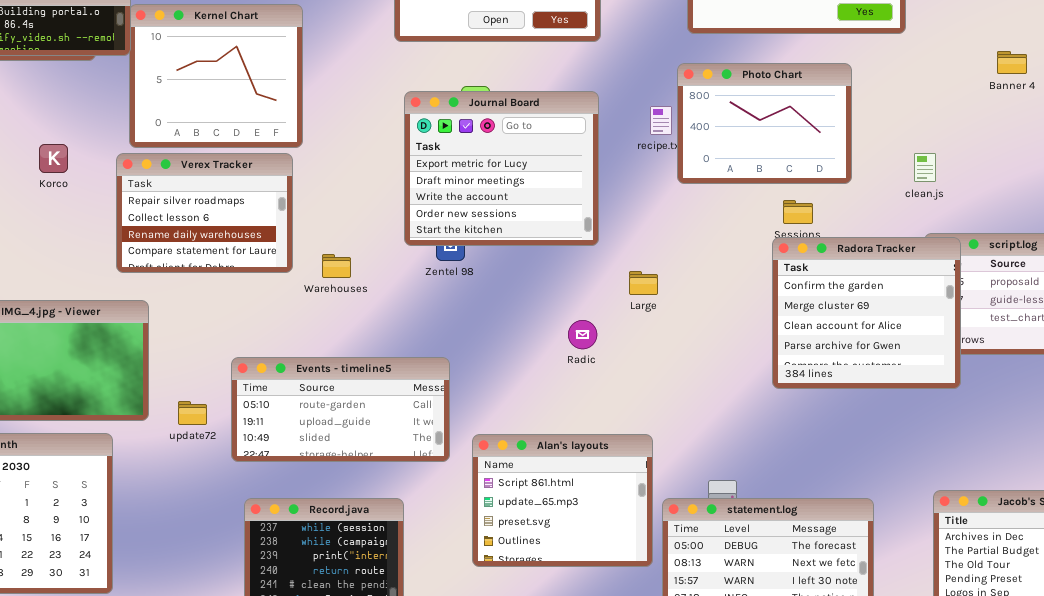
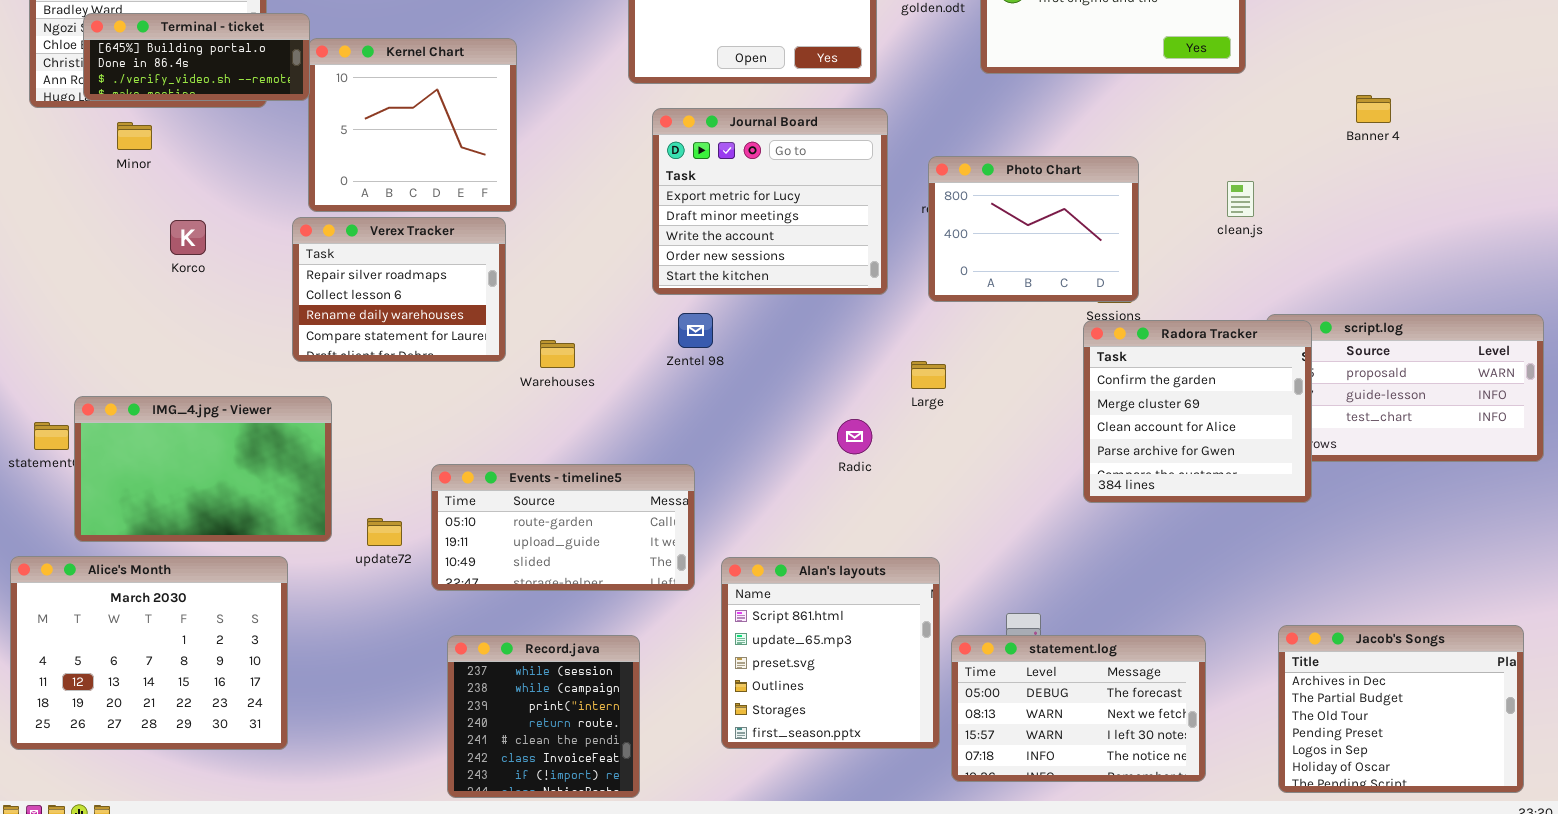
Photo Chart: [677,63,852,184] -> [928,156,1139,302], moved
Journal Board: [404,91,599,246] -> [652,108,888,295], moved
Korco: [39,144,68,173] -> [170,220,206,255], moved
clean.js: [914,153,936,182] -> [1227,181,1254,217], moved
Alan's layouts: [472,434,653,567] -> [721,557,940,749], resized

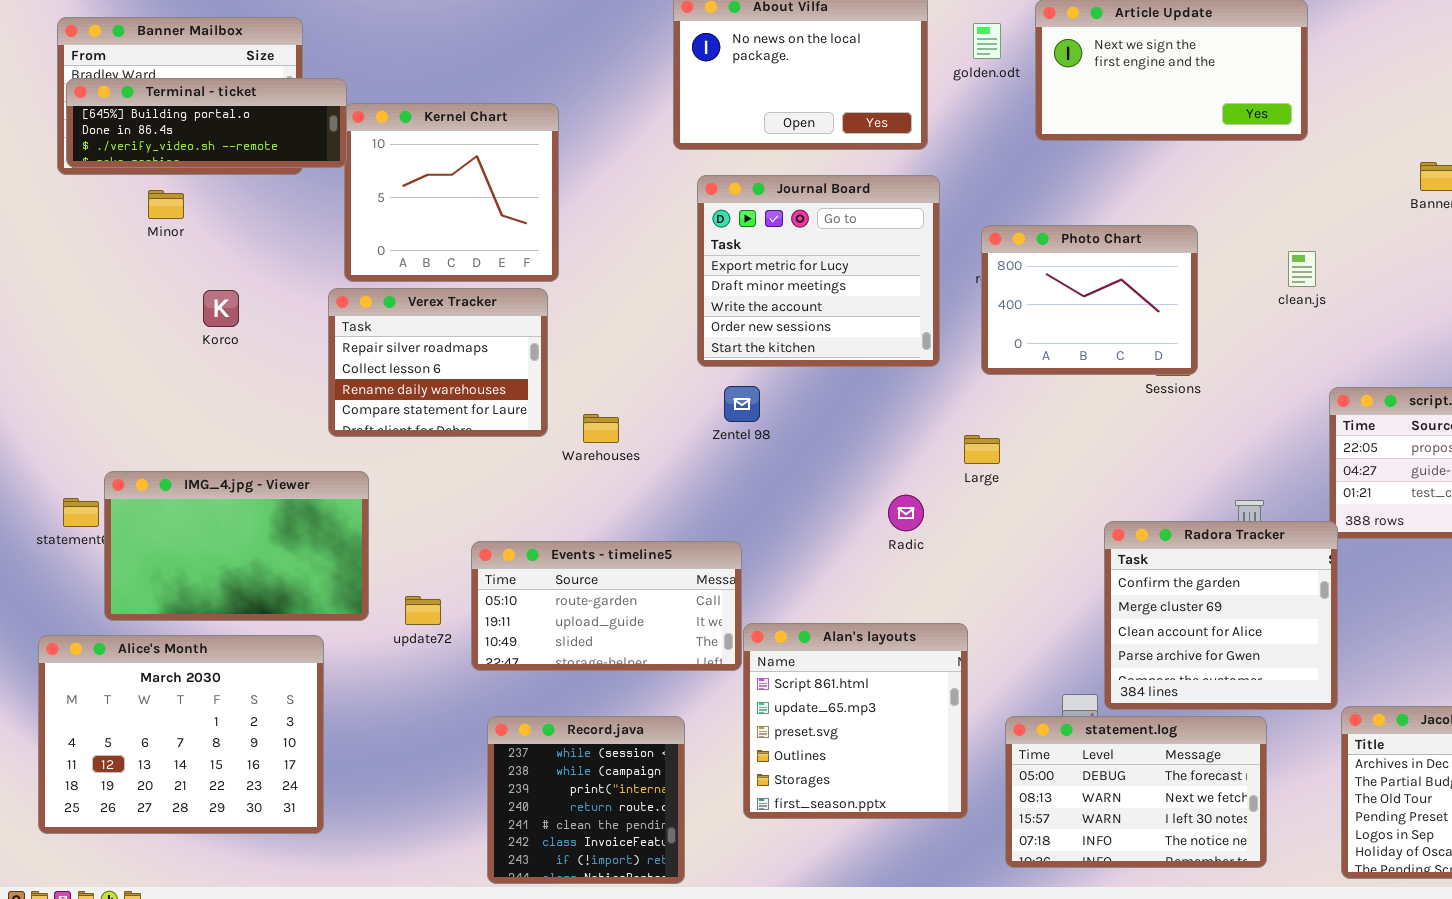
Terminal - ticket: [83,13,310,101] -> [66,78,347,168], resized
Radora Tracker: [1083,320,1312,503] -> [1104,521,1338,710], moved
Alan's layouts: [721,557,940,749] -> [743,623,968,819], moved

